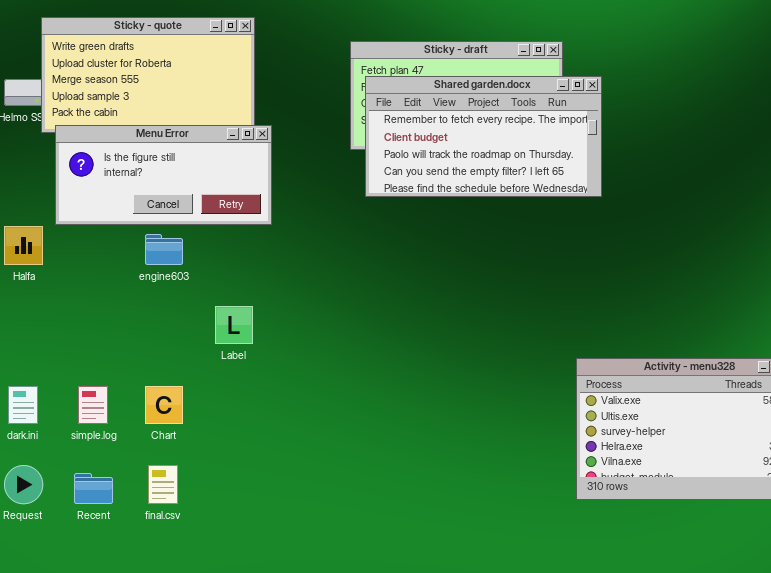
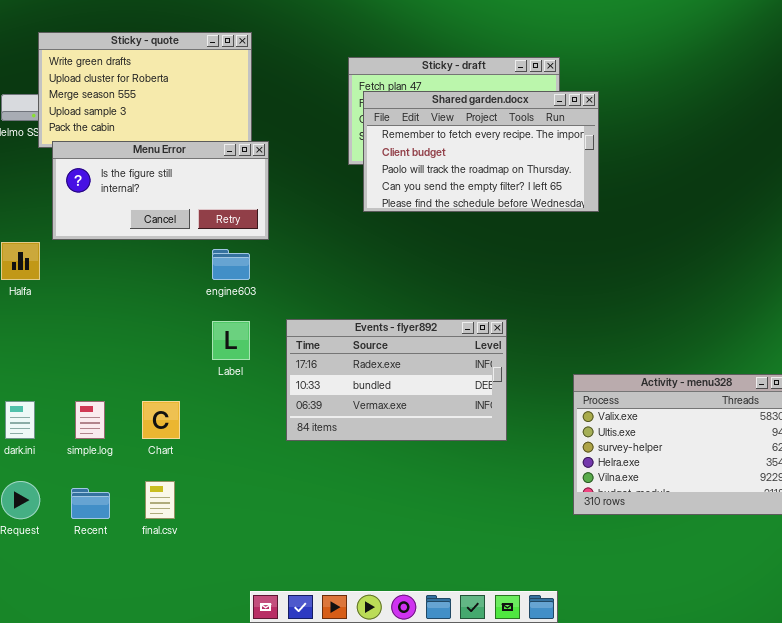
engine603: [145,234,183,265] -> [212,249,250,280], moved
Events - flyer892: none -> [286,319,507,441], opened

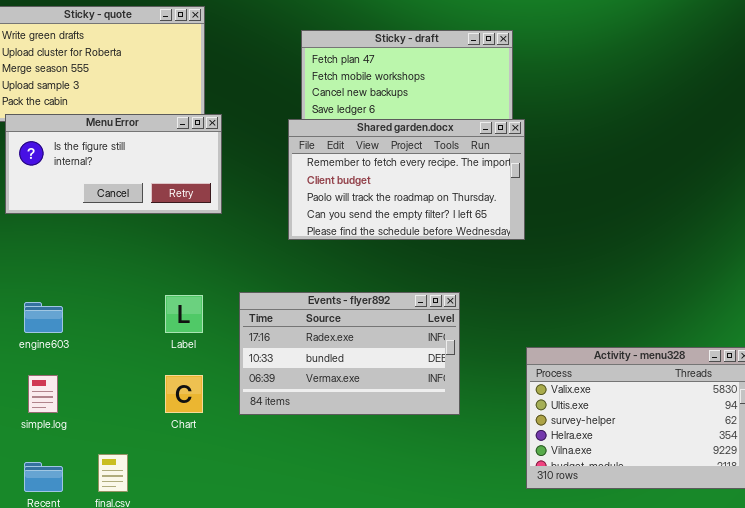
Shared garden.docx: [363,91,599,212] -> [288,119,525,240], moved
engine603: [212,249,250,280] -> [24,302,63,333], moved
Chart: [142,401,180,439] -> [165,375,203,413], moved

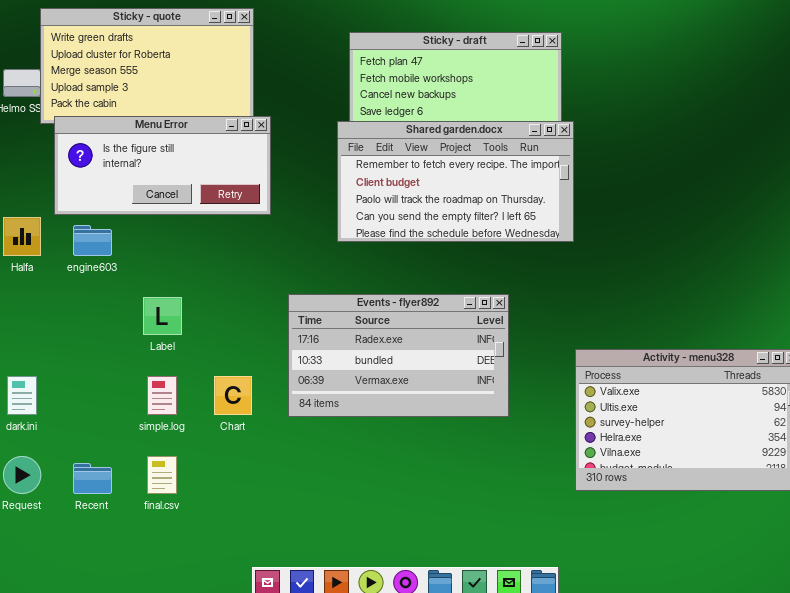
Label: [165,295,203,333] -> [143,297,182,335], moved
engine603: [24,302,63,333] -> [73,225,112,256], moved
simple.log: [28,375,58,413] -> [147,376,177,415], moved

